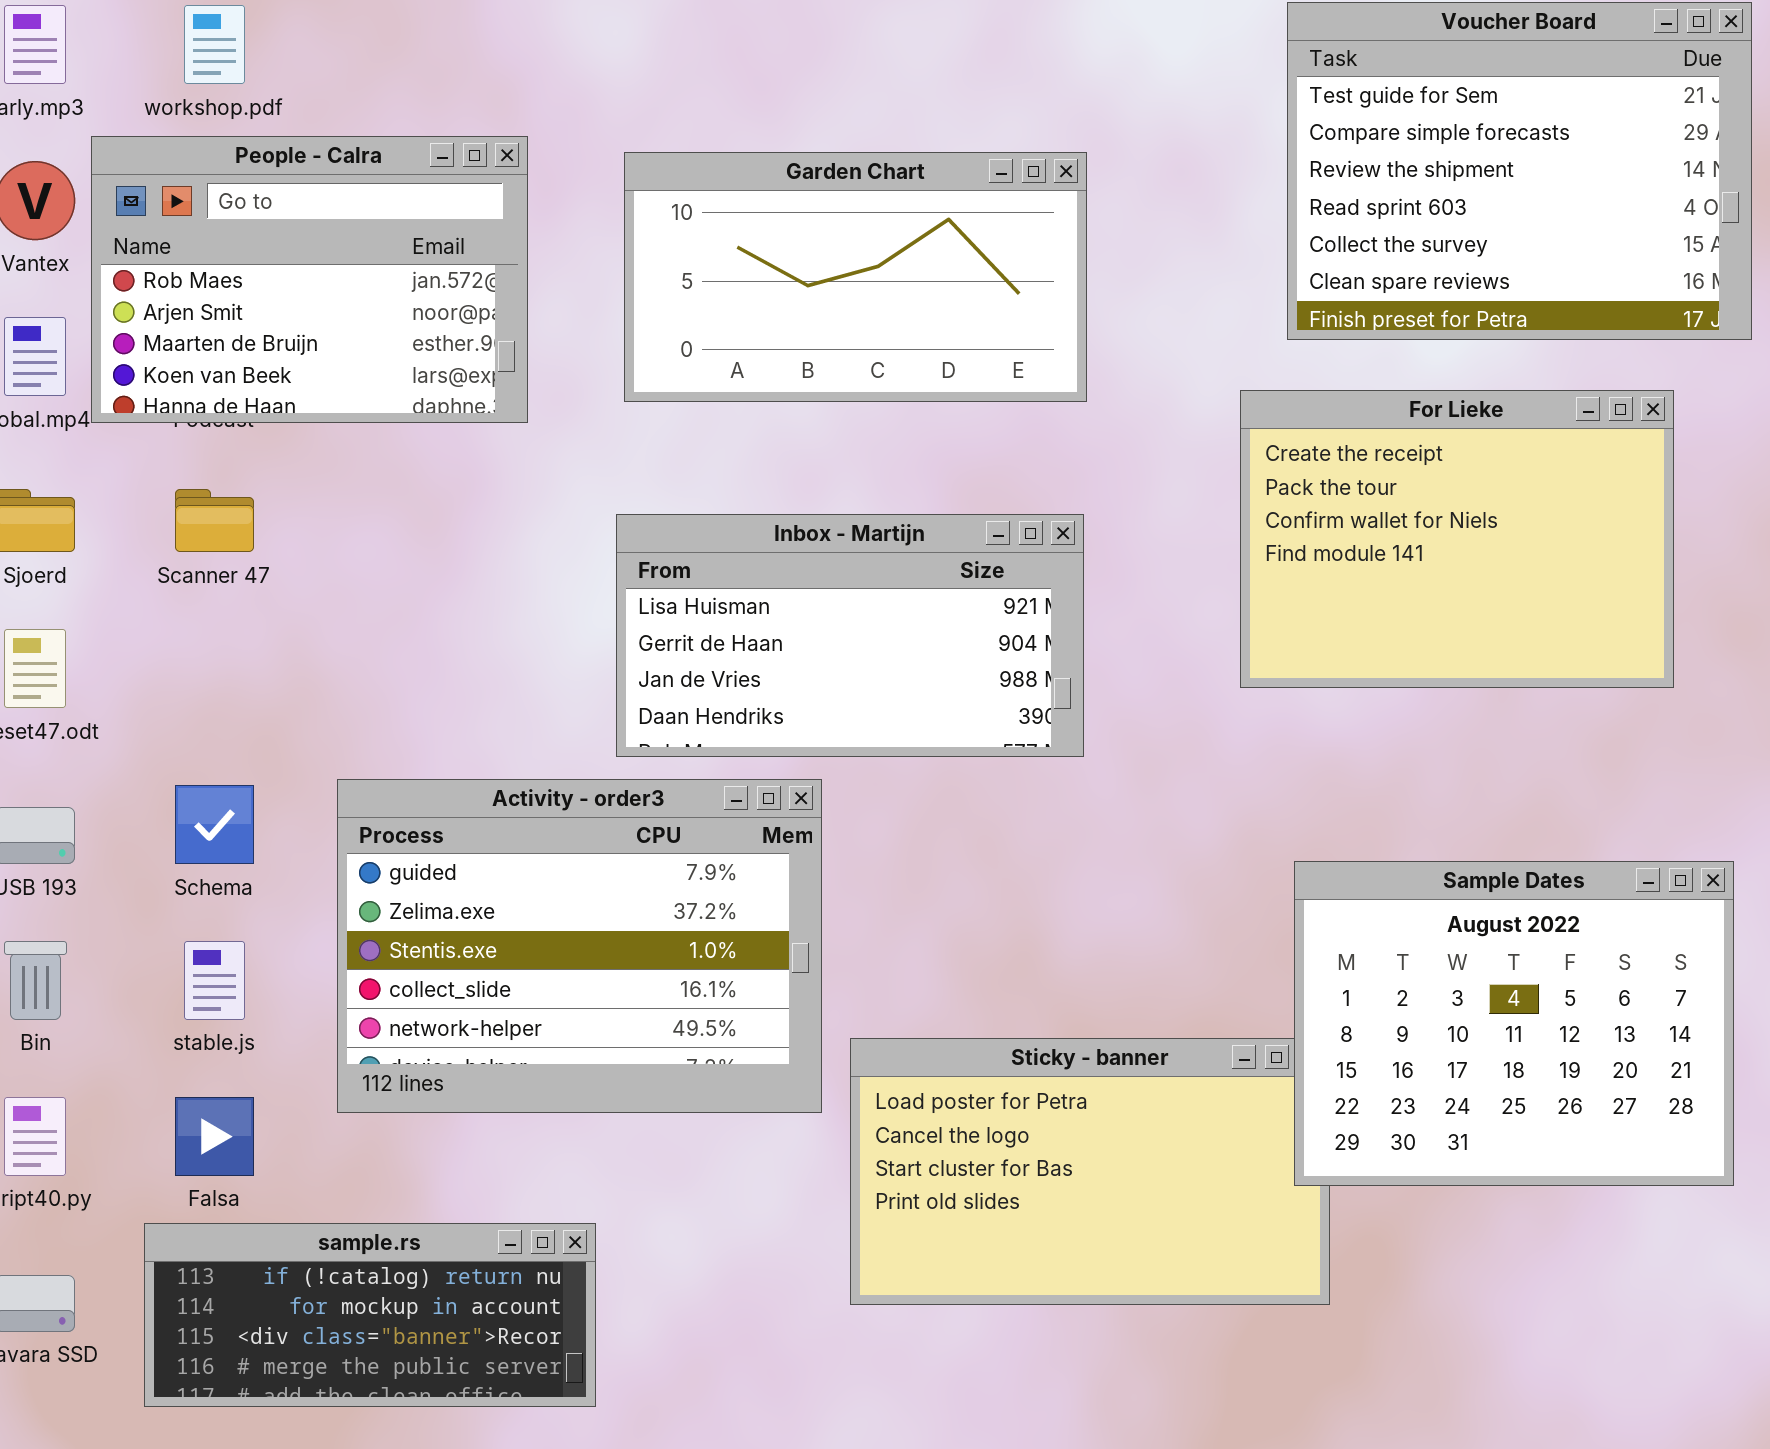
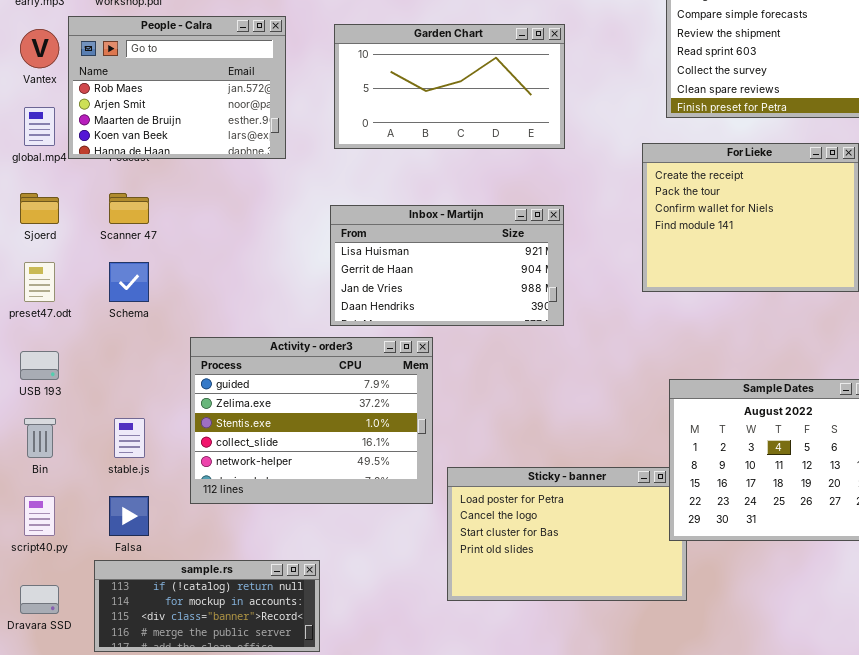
Schema: [175,785,254,864] -> [109,262,149,302], moved

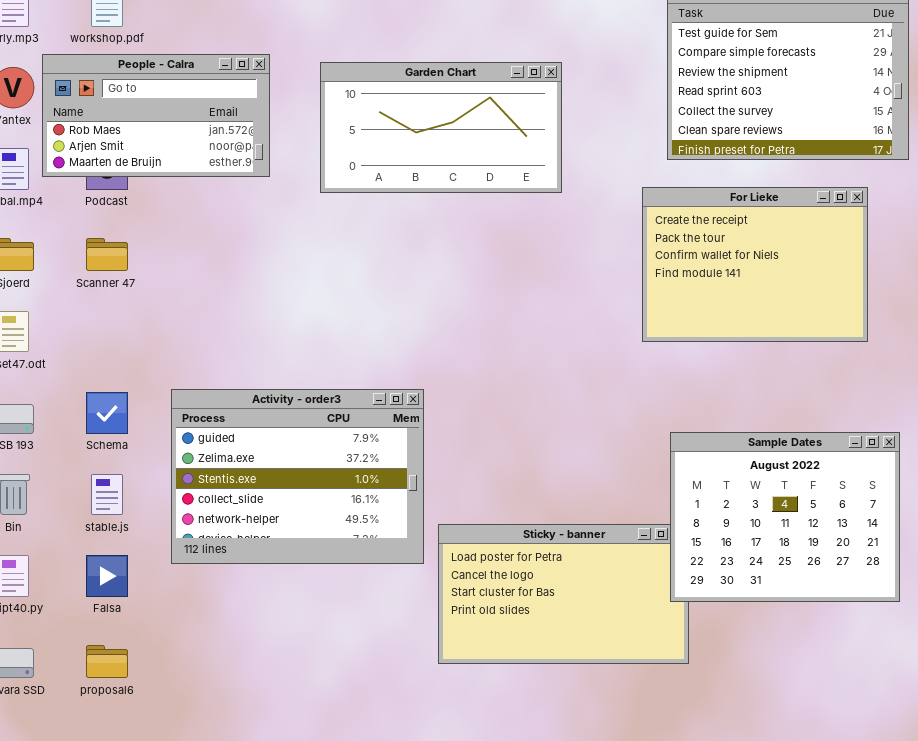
People - Calra: [68,16,286,159] -> [42,54,270,177], resized
Inbox - Martijn: [330,205,564,326] -> none, closed
Schema: [109,262,149,302] -> [86,392,128,434], moved
sample.rs: [94,560,320,652] -> none, closed

